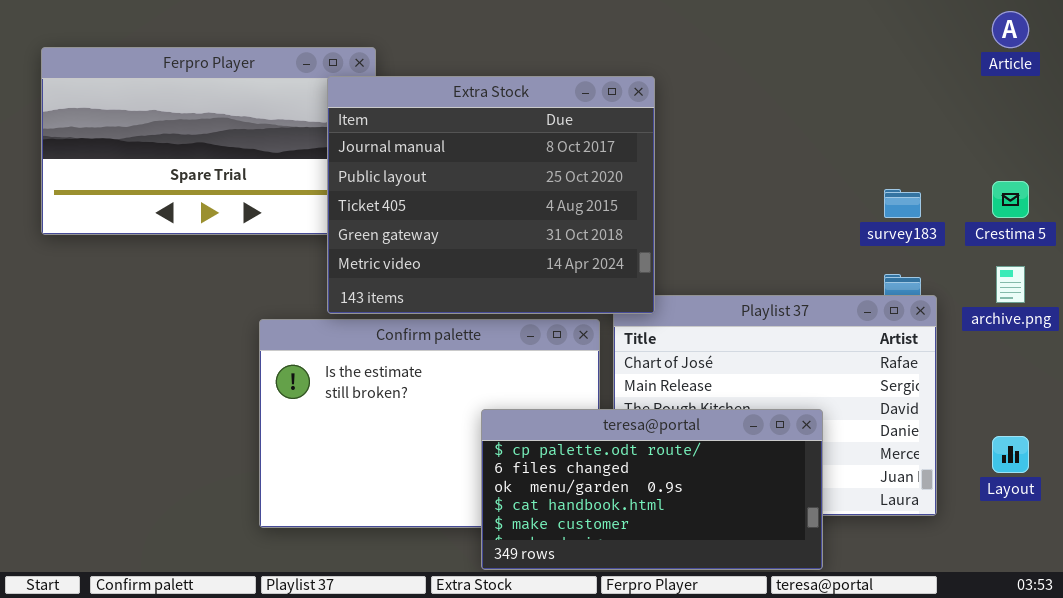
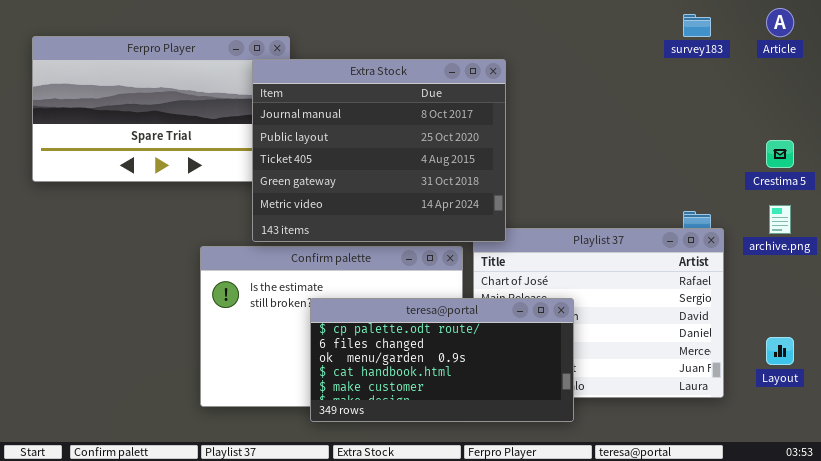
survey183: [884,189,921,218] -> [683,14,711,37], moved
teresa@portal: [481,409,823,570] -> [310,298,574,422], moved

